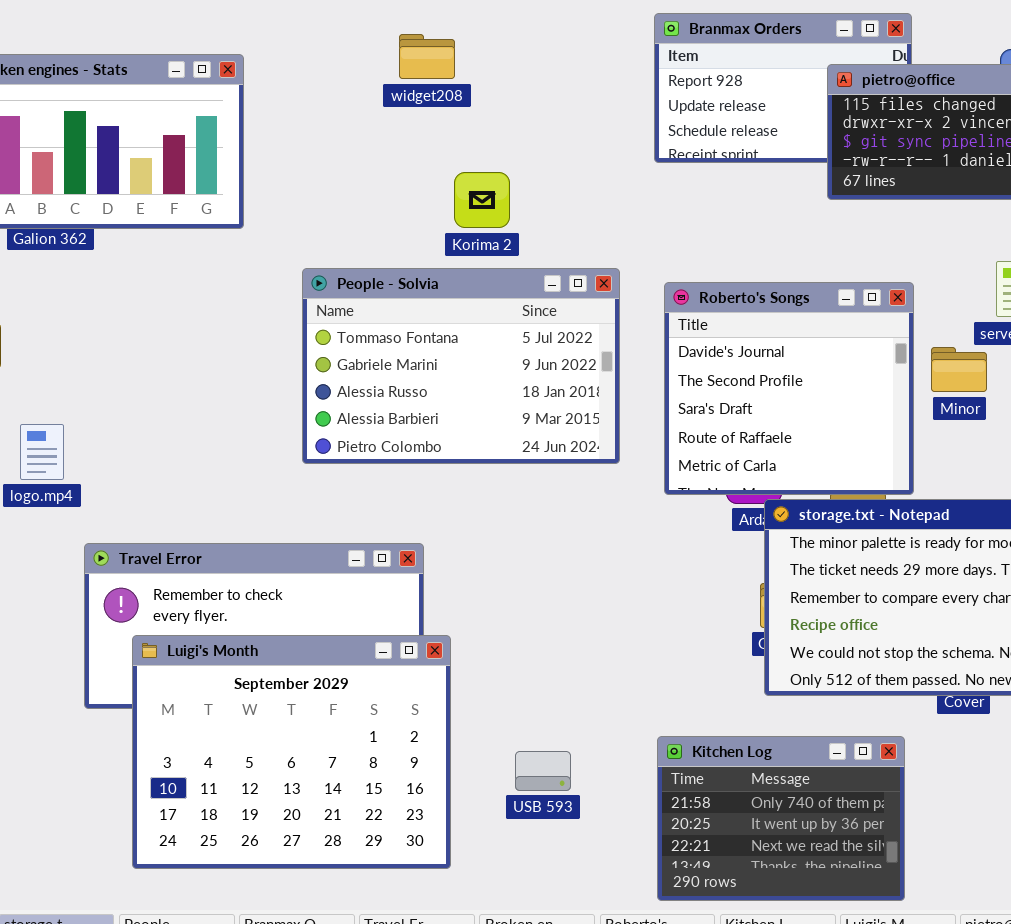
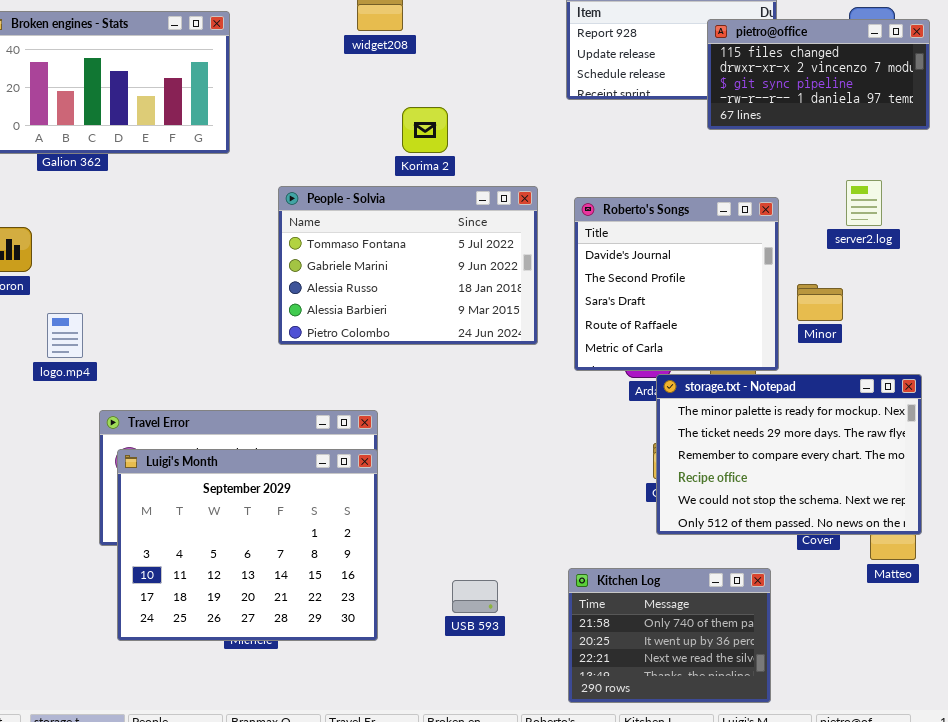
Minor: [931,347,987,392] -> [797,284,843,321], moved
Luigi's Month: [132,635,451,869] -> [117,449,378,641], moved

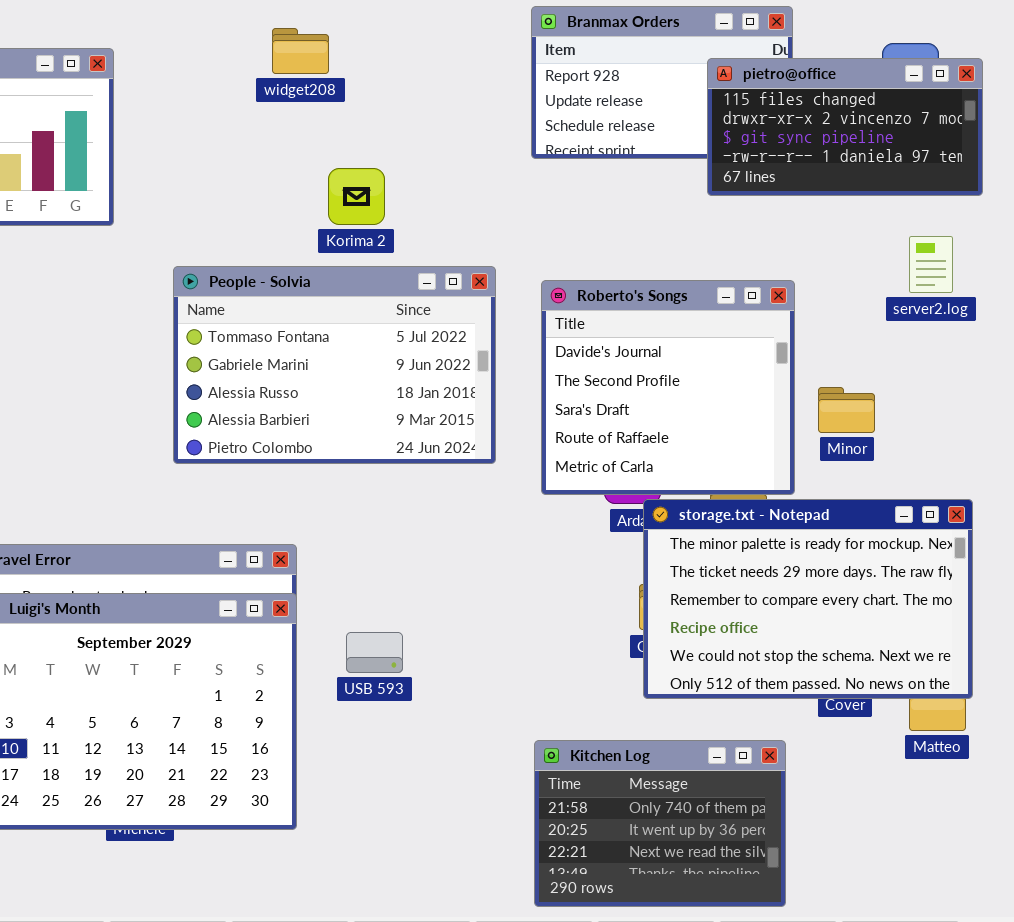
server2.log: [846,180,882,226] -> [909,236,953,293], moved
USB 593: [452,580,498,613] -> [346,632,403,673], moved

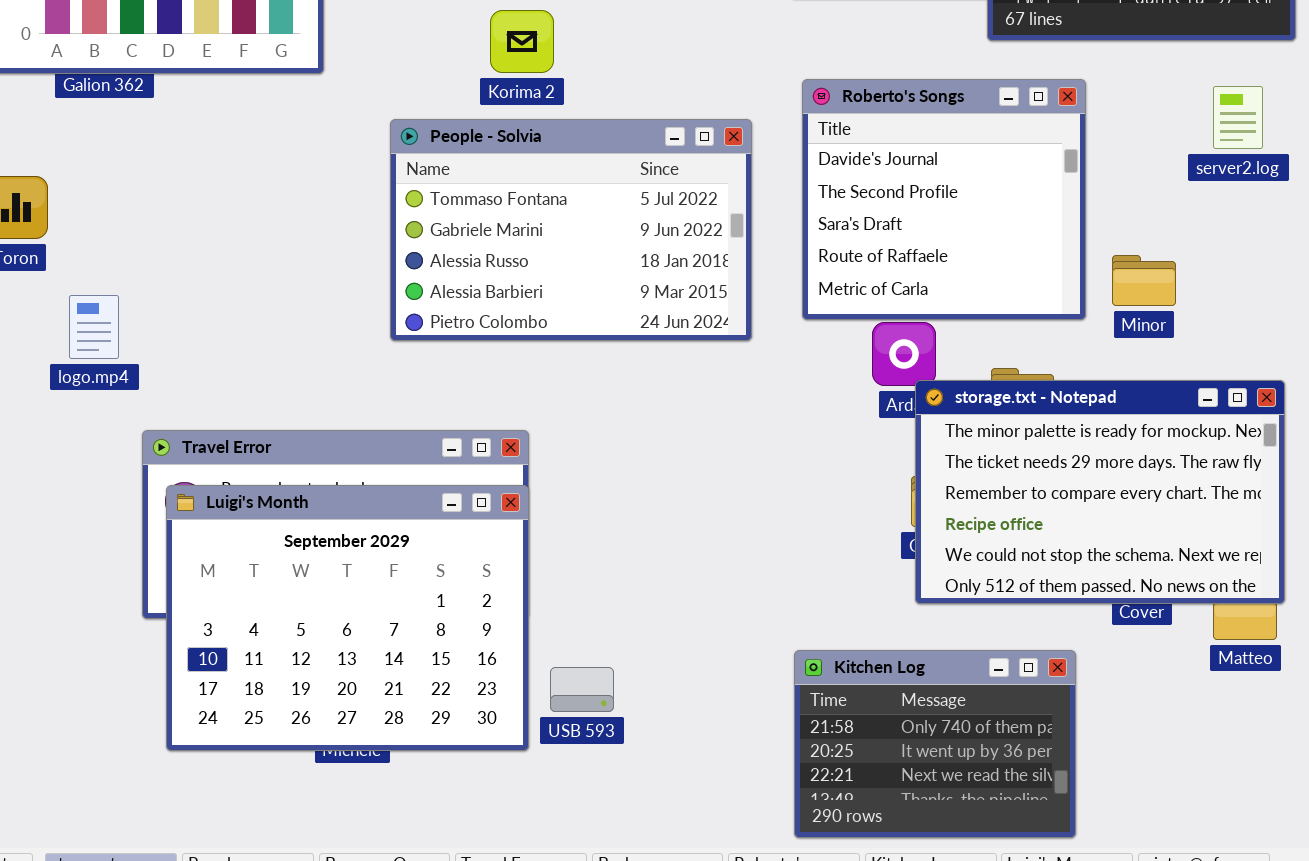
Korima 2: [328,168,385,225] -> [490,10,554,73], moved
Roberto's Songs: [541,280,795,495] -> [802,79,1086,320], moved
USB 593: [346,632,403,673] -> [550,667,614,712], moved

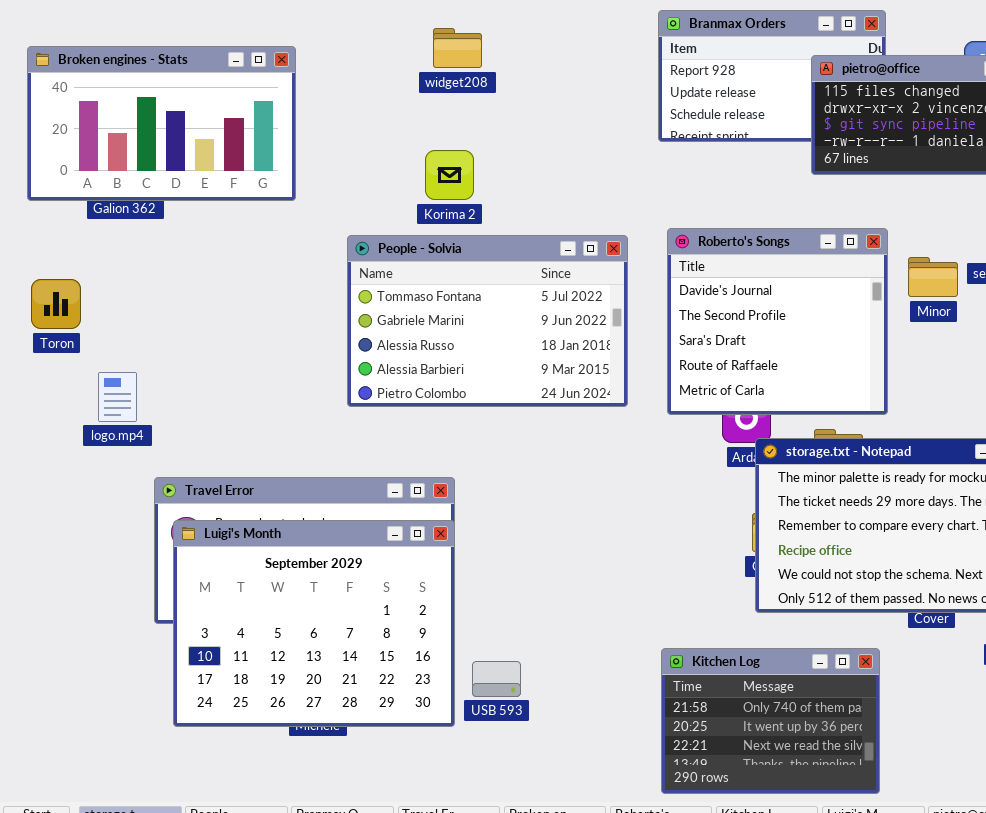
Roberto's Songs: [802,79,1086,320] -> [667,228,888,415], moved
Minor: [1112,255,1176,306] -> [908,257,958,297], moved

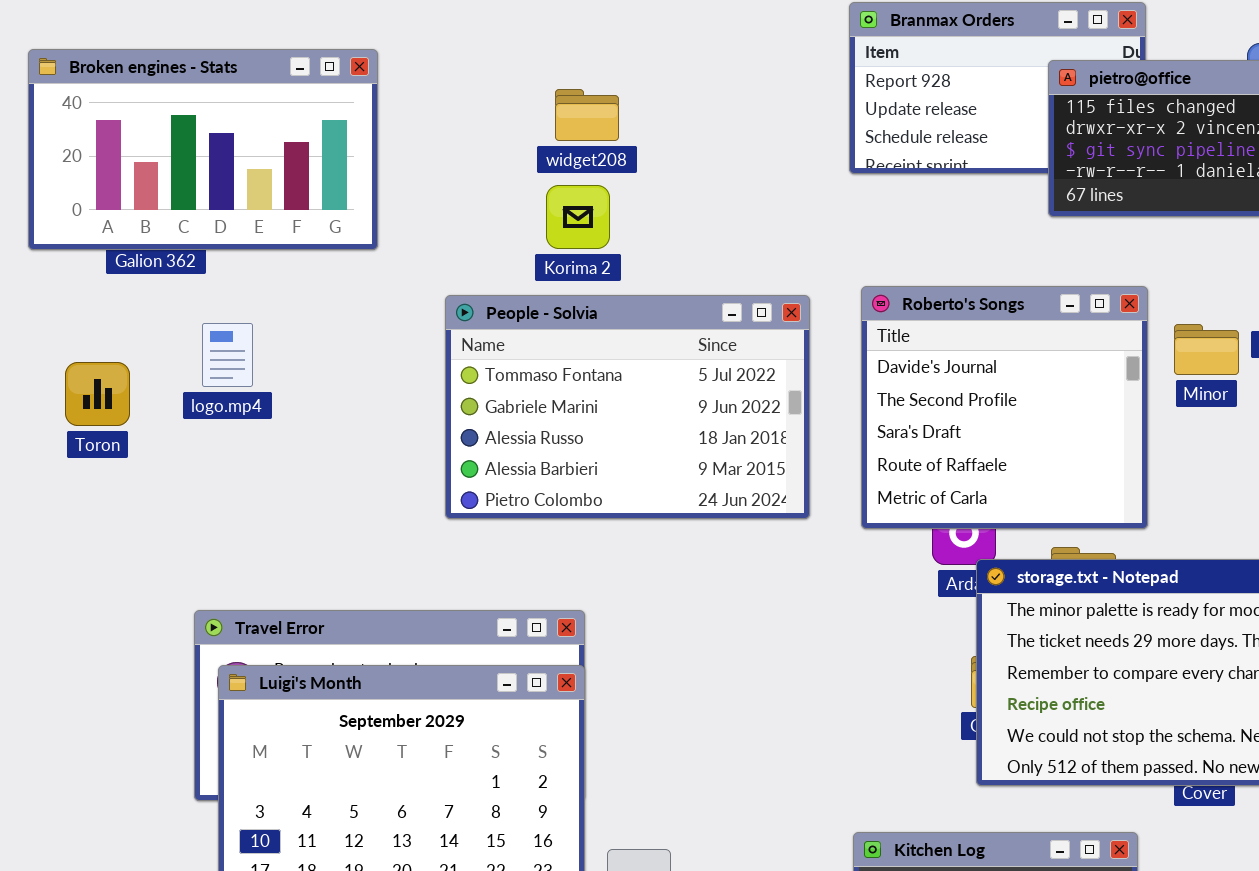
widget208: [433,28,482,68] -> [555,89,619,141], moved
Toron: [31,279,81,329] -> [65,362,130,426], moved
logo.mp4: [98,372,137,422] -> [202,323,253,387], moved

